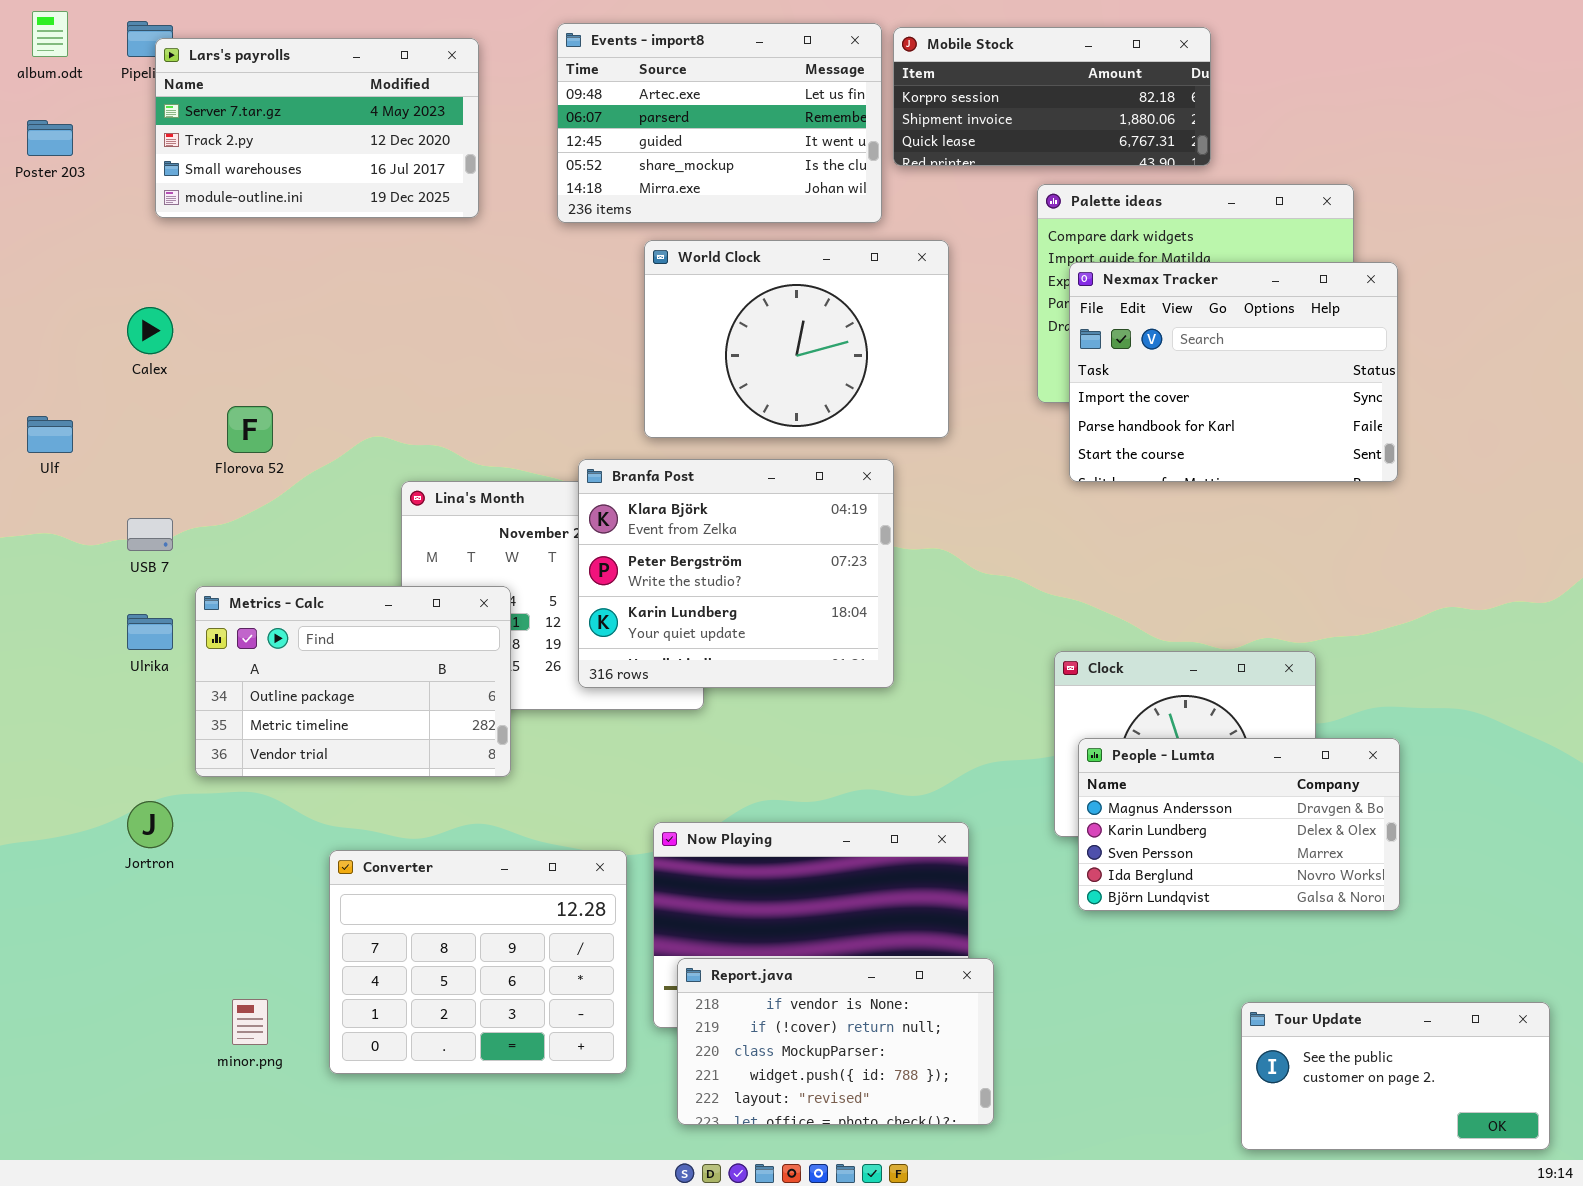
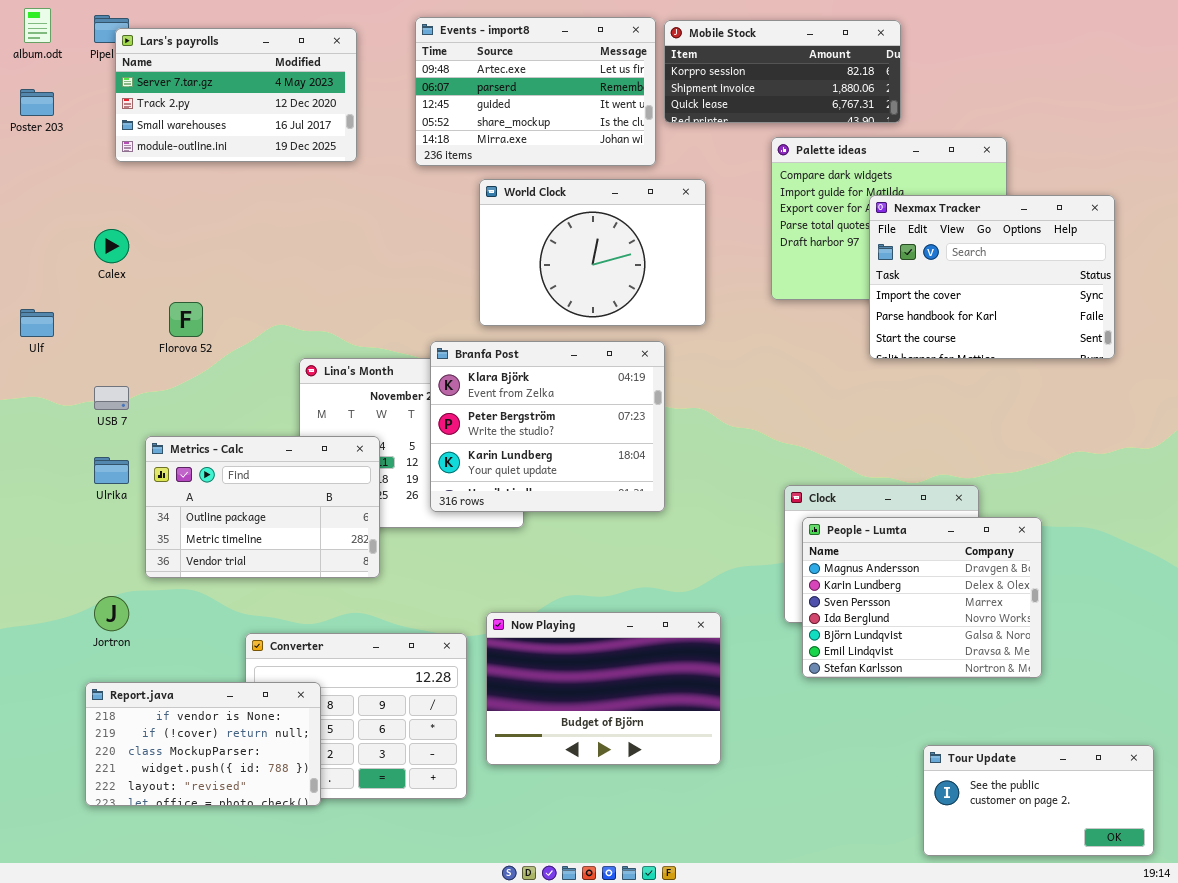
Nexmax Tracker: [1069,262,1398,482] -> [869,195,1115,359], moved
People - Lumta: [1078,738,1400,911] -> [802,517,1042,678], resized
Report.java: [677,958,994,1125] -> [85,682,321,806], moved

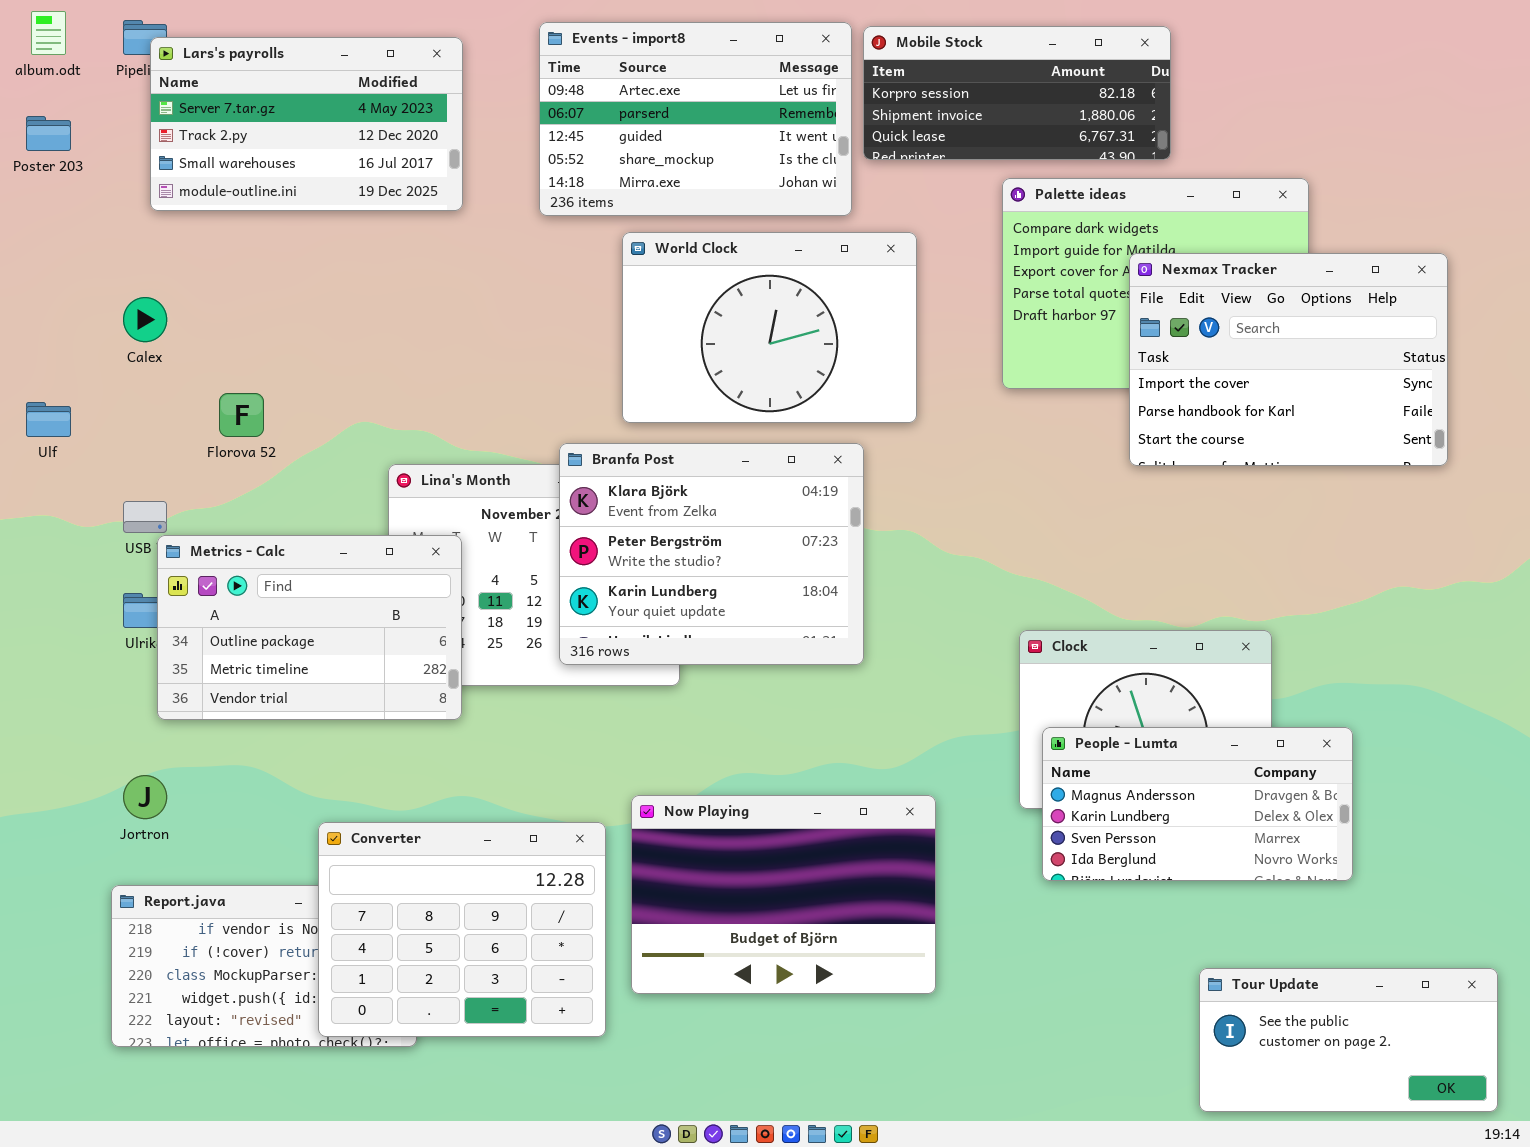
Metrics - Calc: [145,436,380,578] -> [157,535,462,720], moved
People - Lumta: [802,517,1042,678] -> [1042,727,1353,881], resized
Converter: [245,633,467,799] -> [318,822,606,1037], raised

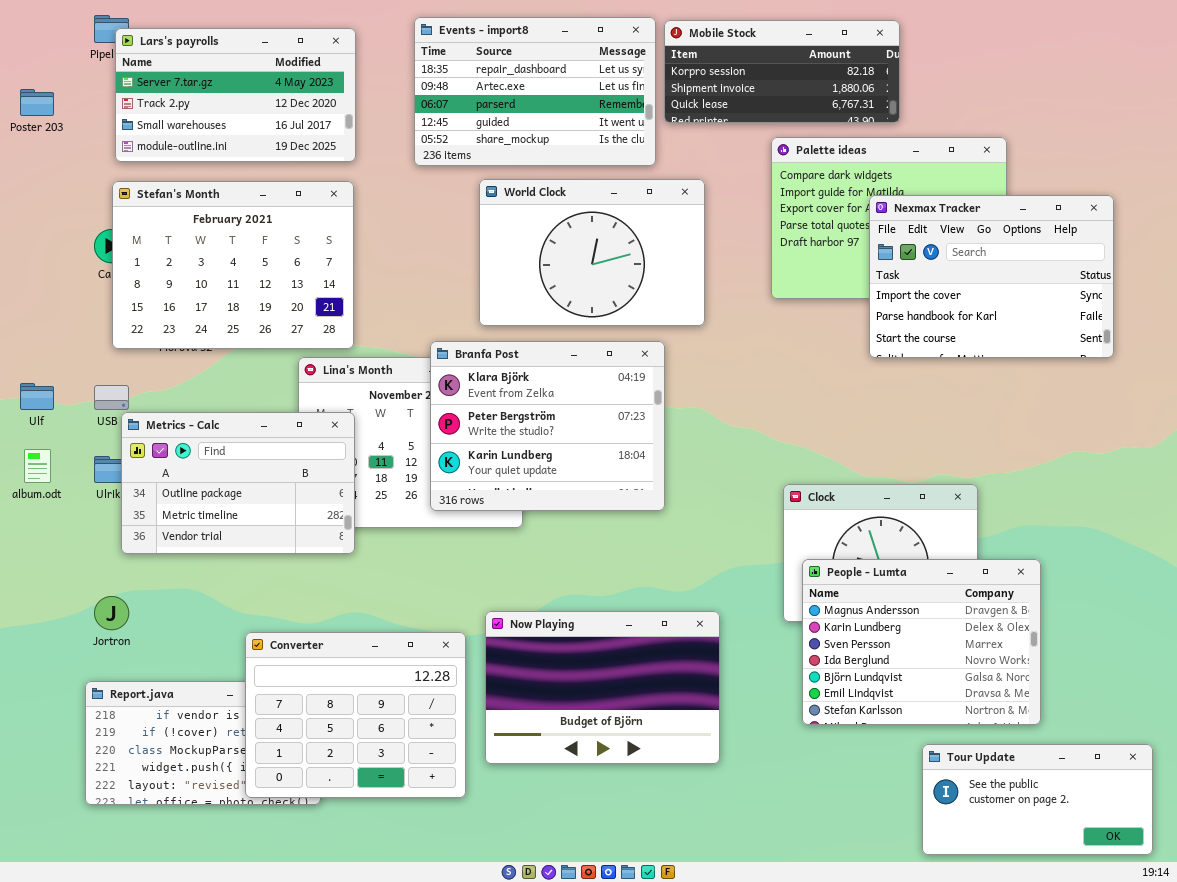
album.odt: [31,11,66,55] -> [24,449,51,483], moved
Events - import8: [539,22,852,216] -> [414,17,656,166], scrolled up 1 row
Stefan's Month: none -> [112,181,354,349], opened
Ulf: [26,402,71,437] -> [20,383,54,410], moved
People - Lumta: [1042,727,1353,881] -> [802,559,1041,725], resized

